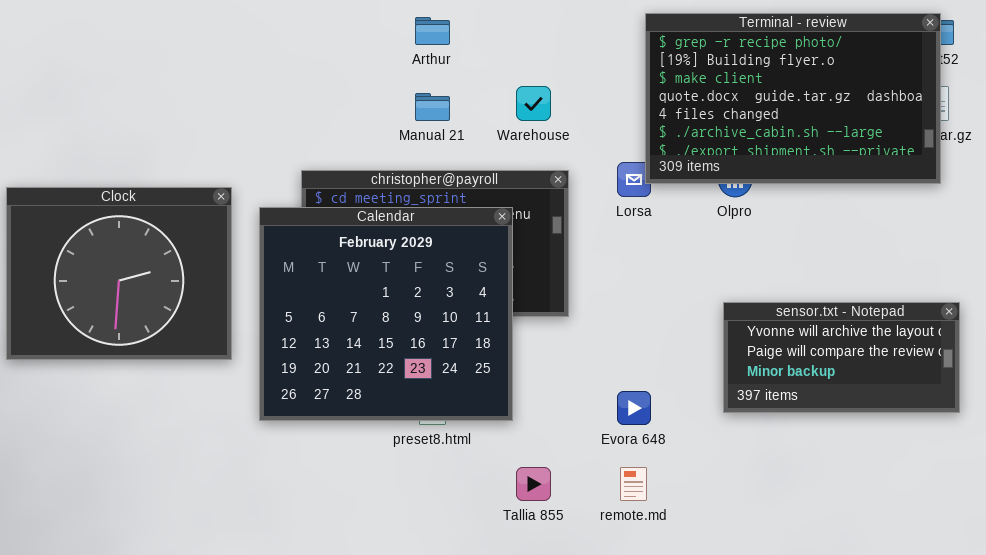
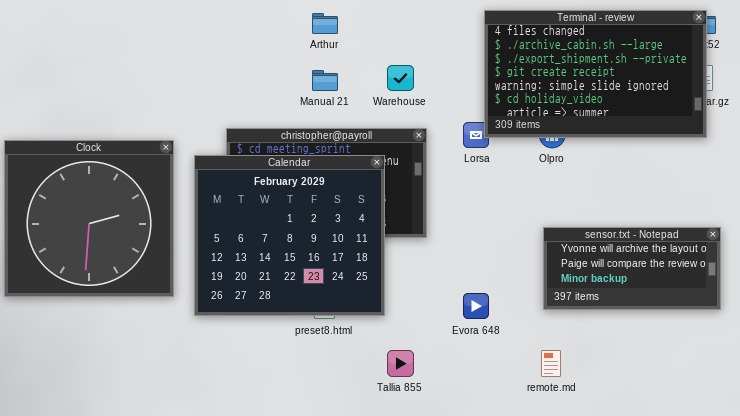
Terminal - review: [645,13,941,184] -> [484,10,707,138], scrolled down 4 rows
Clock: [6,187,232,360] -> [4,140,174,297], resized
remote.md: [620,467,647,501] -> [541,350,561,377], moved

